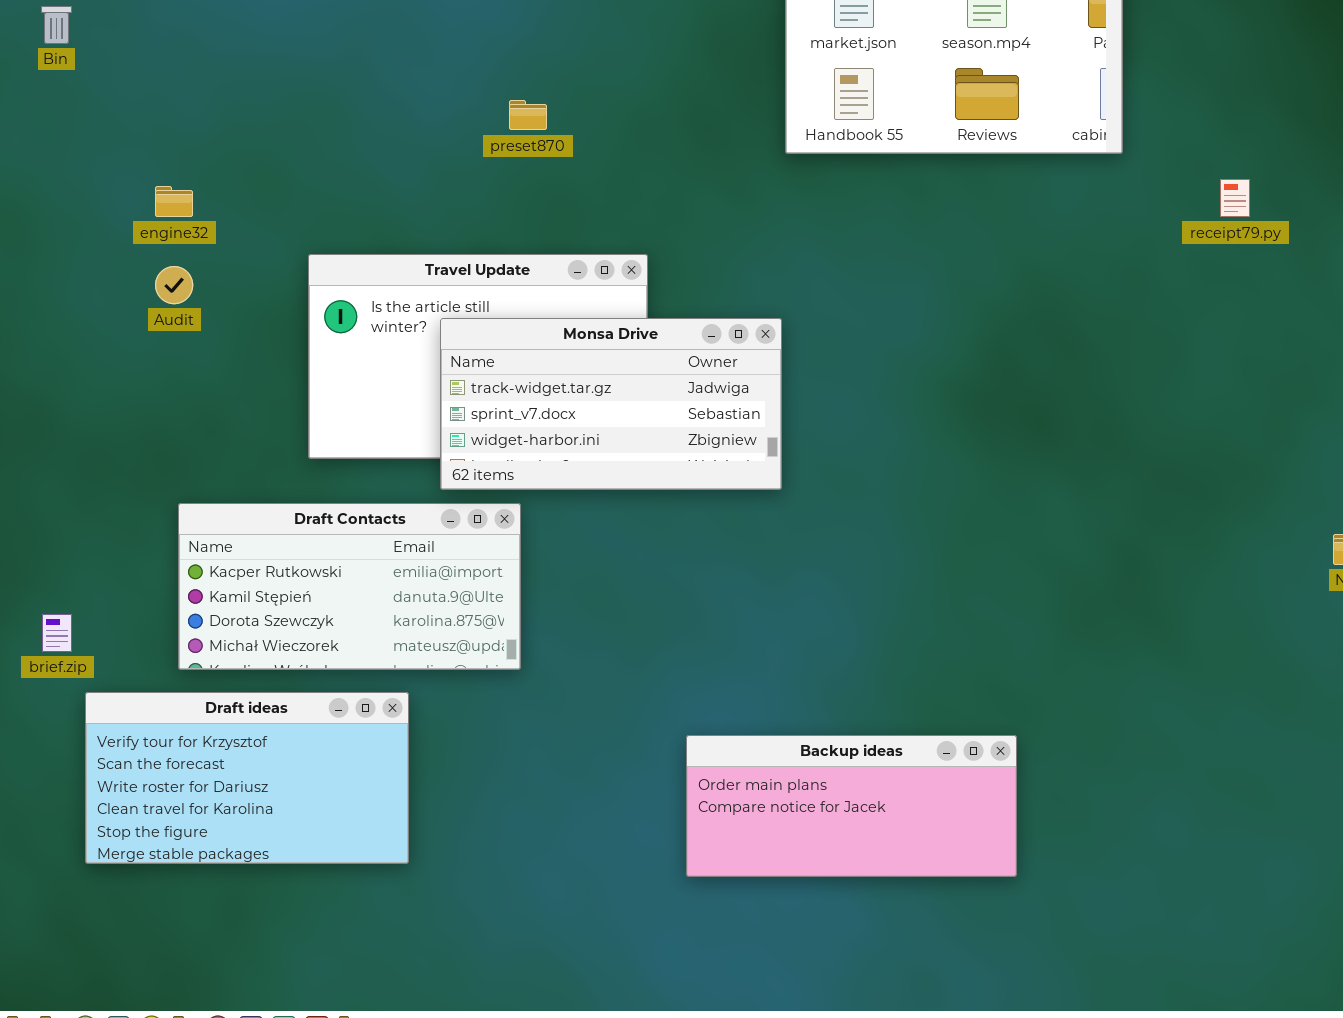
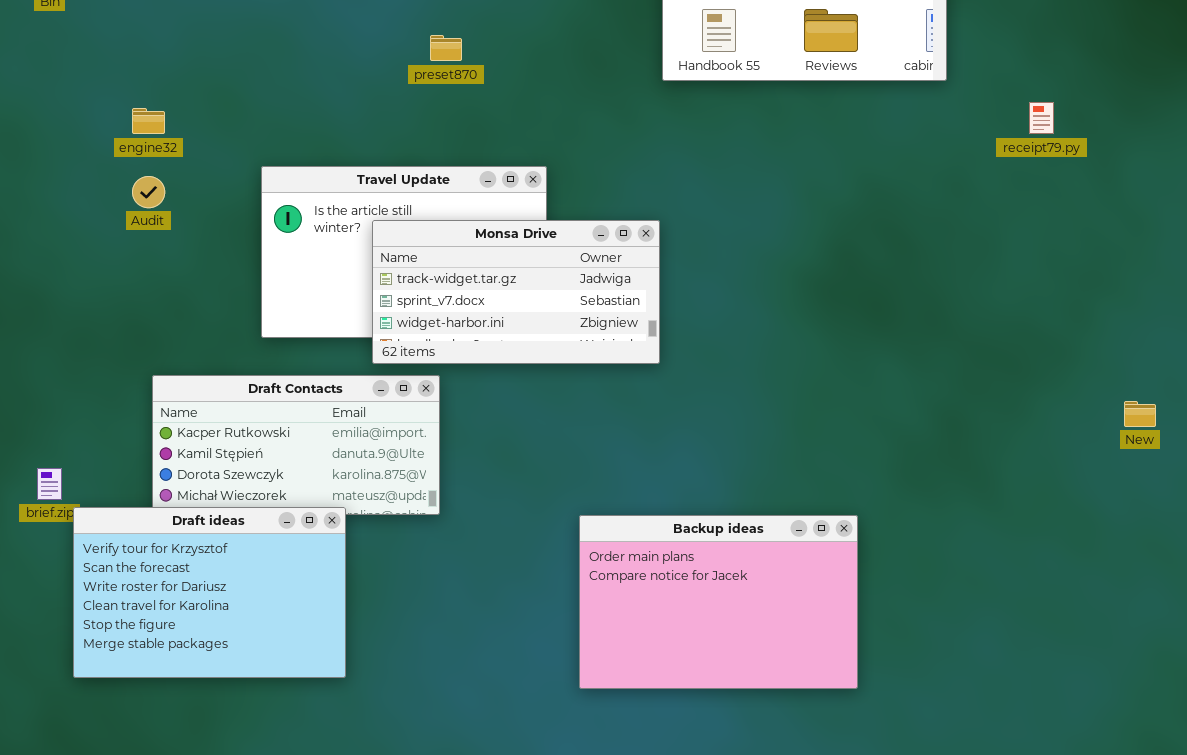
Draft ideas: [85,692,409,864] -> [73,507,346,678], resized
Backup ideas: [686,735,1017,877] -> [579,515,858,689], resized

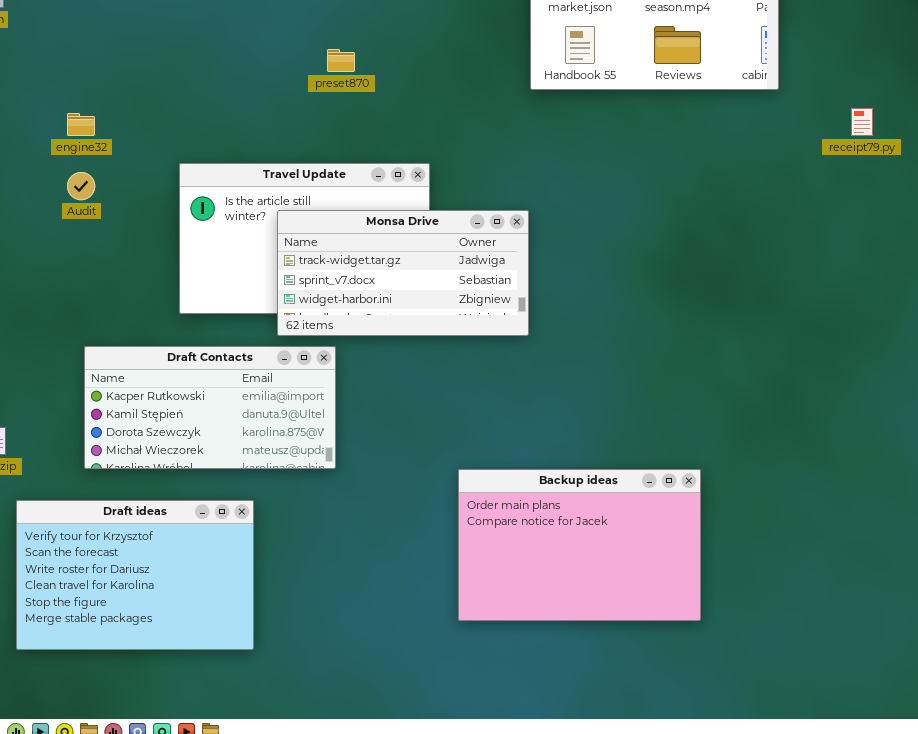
Draft ideas: [73,507,346,678] -> [16,500,254,650], moved

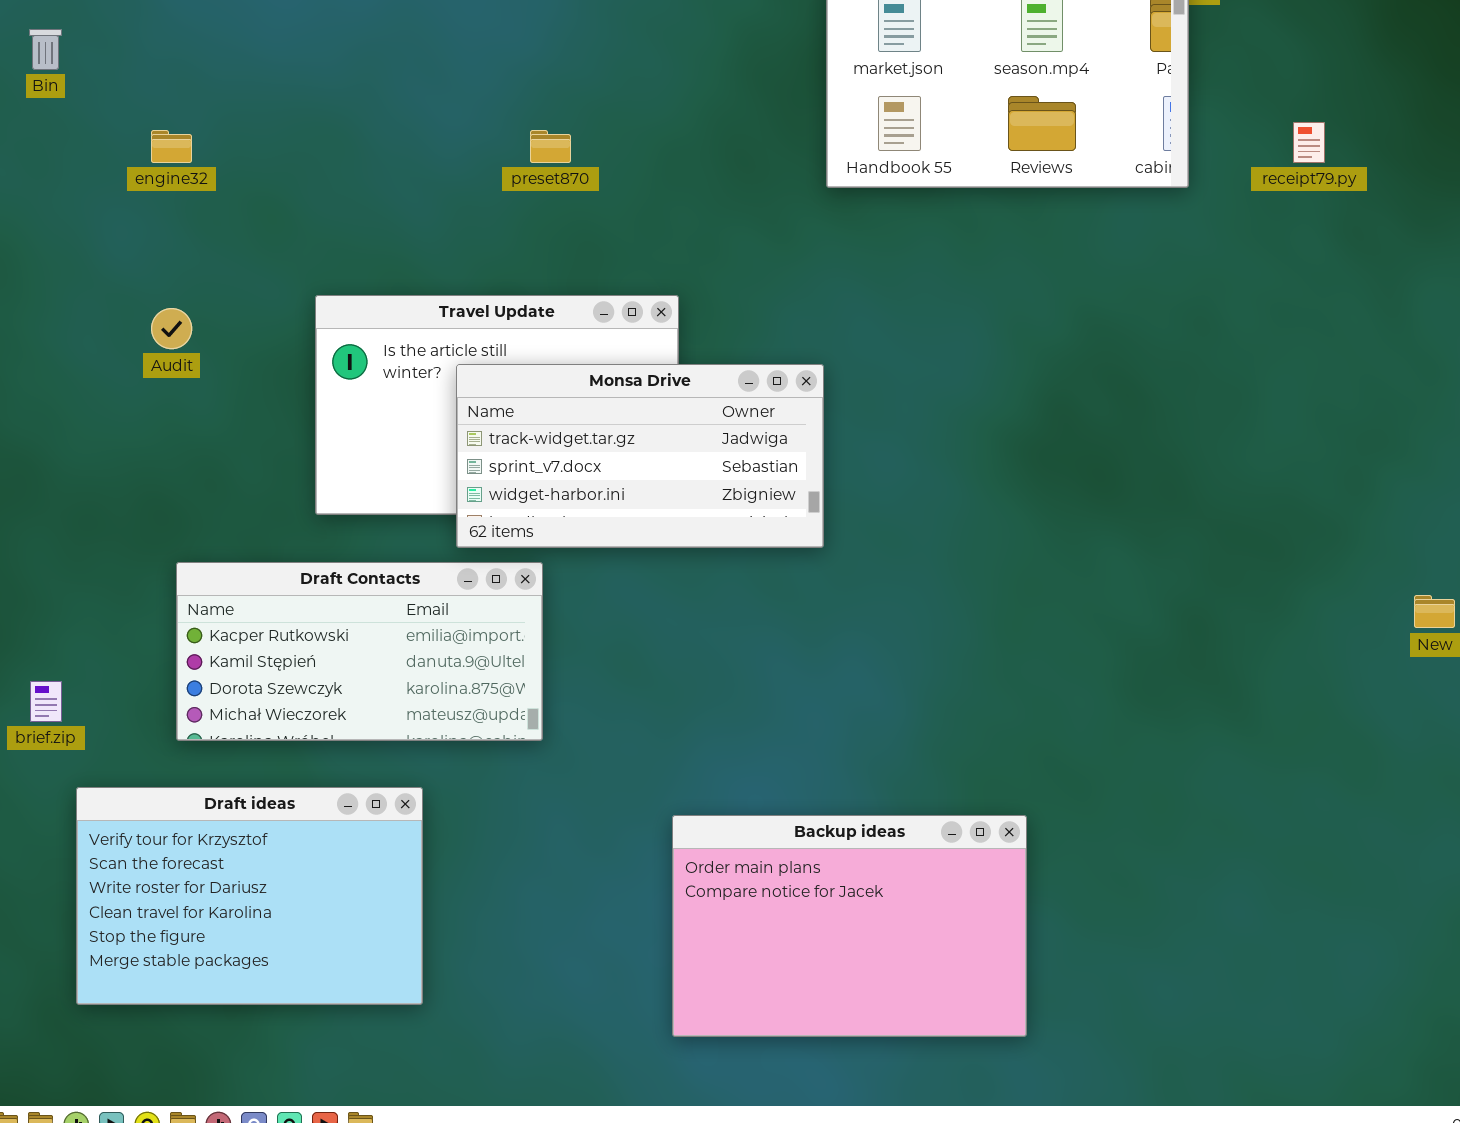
receipt79.py: [851,108,873,136] -> [1293,122,1325,163], moved
engine32: [67,113,95,136] -> [151,130,192,163], moved
Backup ideas: [458,469,701,621] -> [672,815,1027,1037], moved

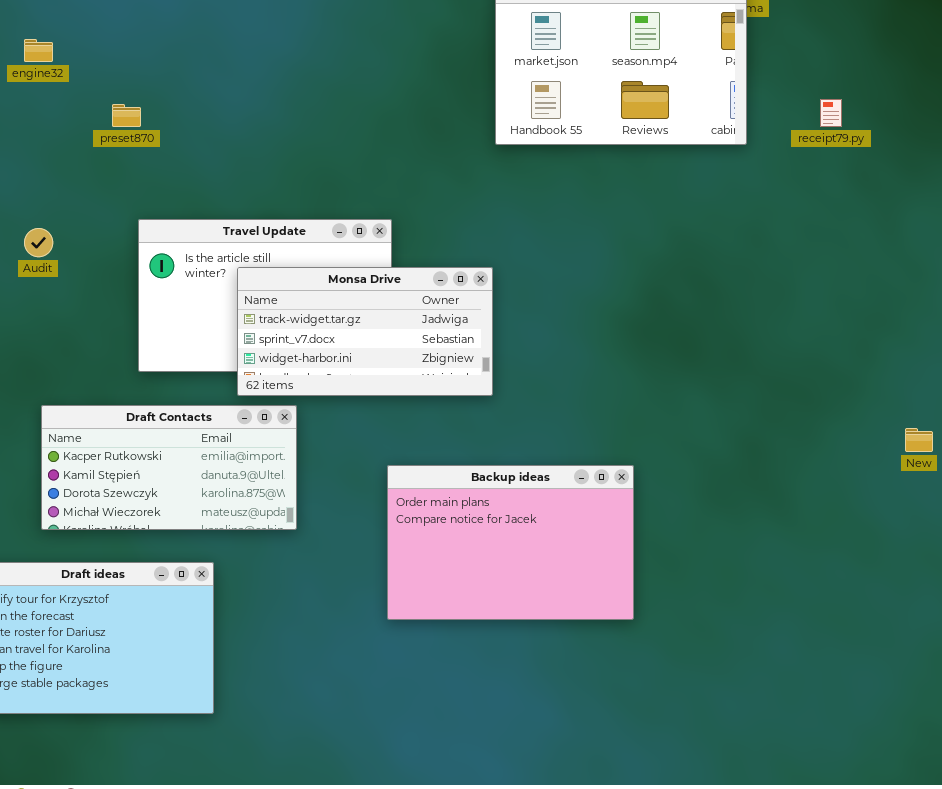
engine32: [151,130,192,163] -> [24,39,53,62], moved
preset870: [530,130,571,163] -> [112,104,141,127], moved
Backup ideas: [672,815,1027,1037] -> [387,465,634,620], moved

